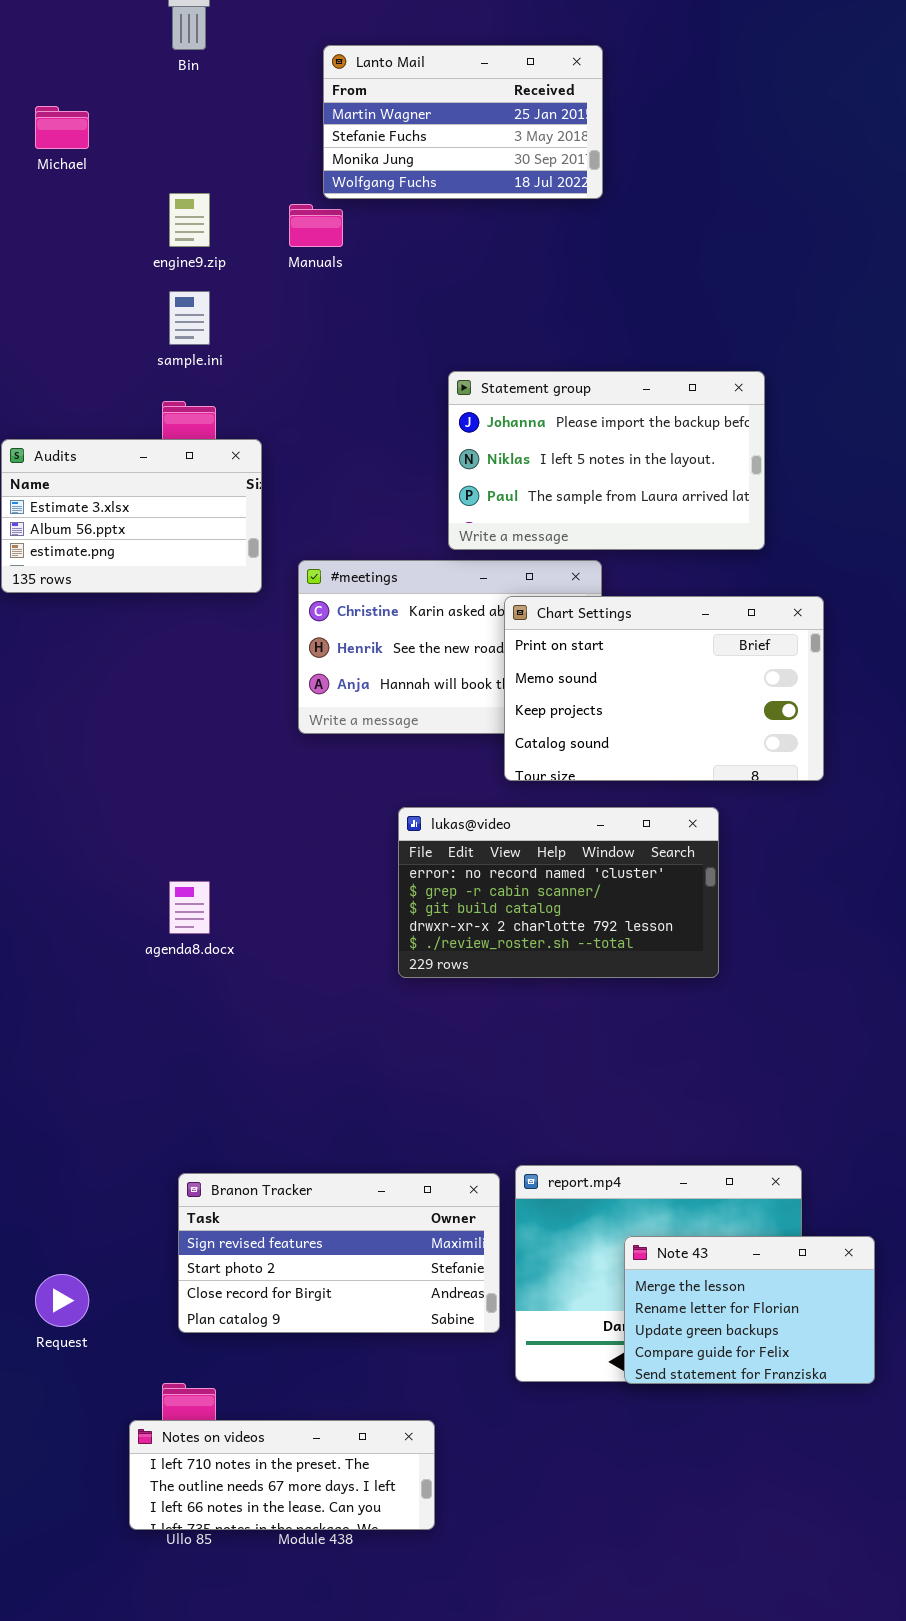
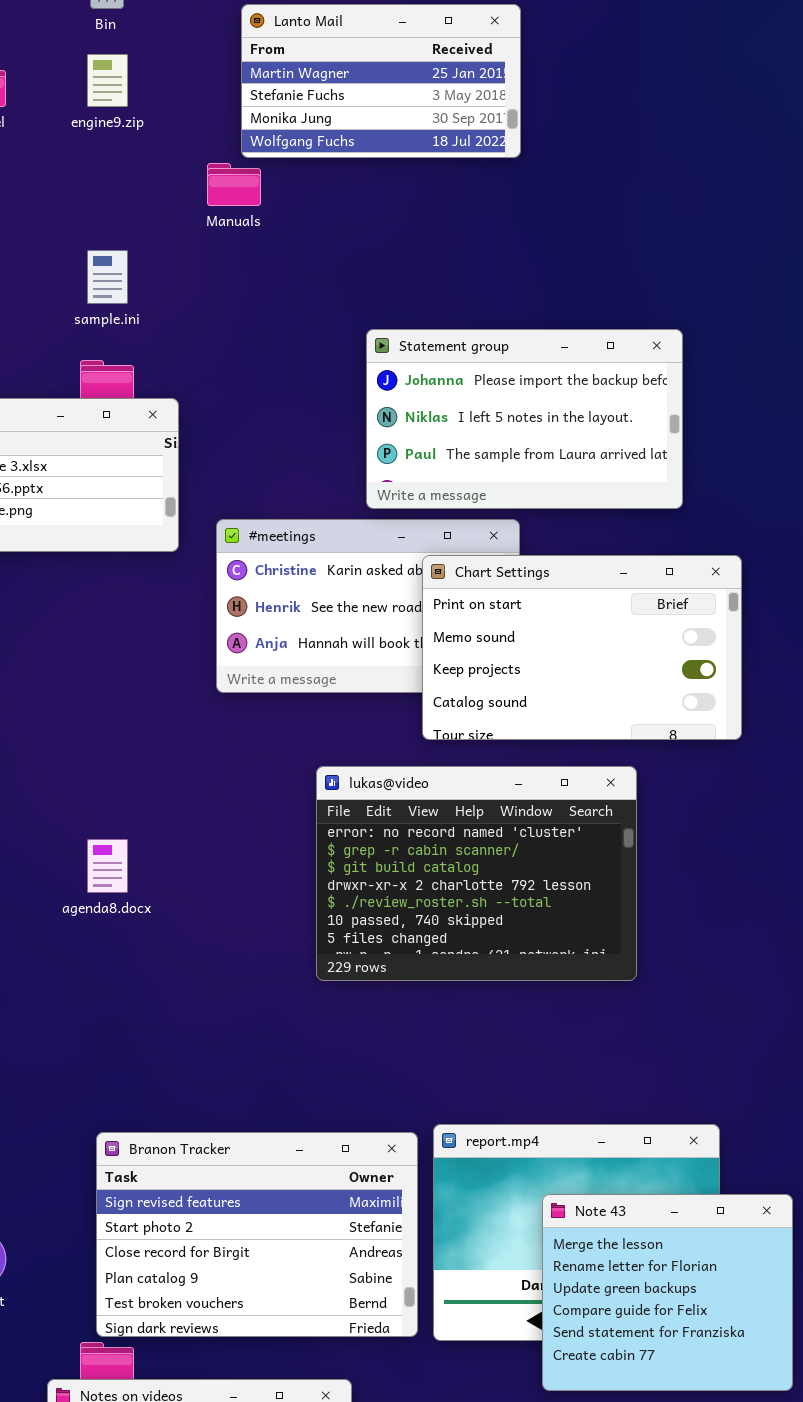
engine9.zip: [169,193,210,247] -> [87,54,128,107], moved
lukas@video: [398,807,719,978] -> [316,766,637,981], resized
Branon Tracker: [178,1173,500,1333] -> [96,1132,418,1337], resized
Note 43: [624,1236,875,1384] -> [542,1194,793,1391], resized

